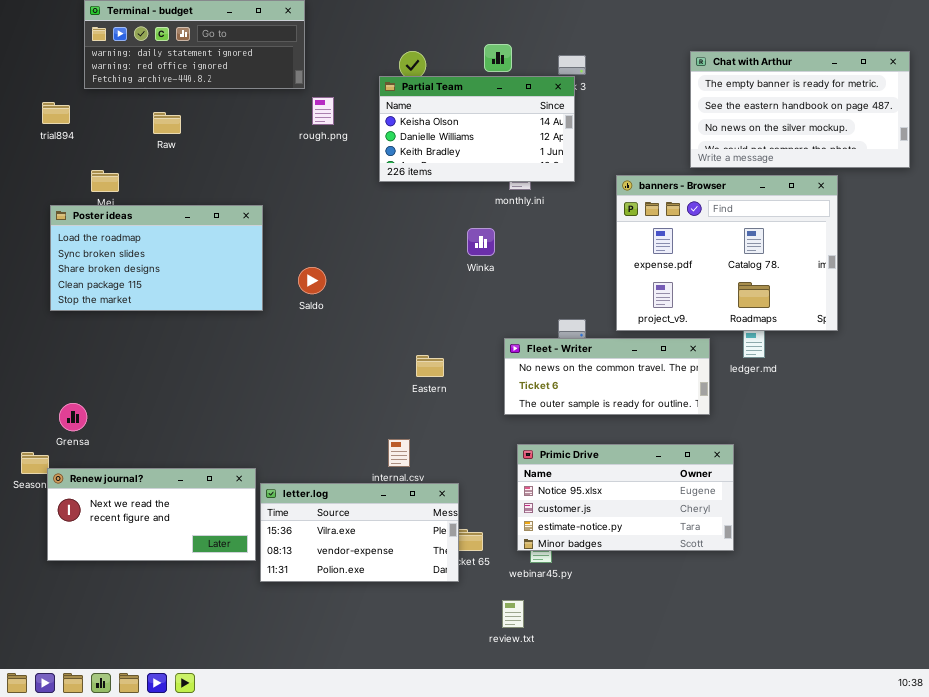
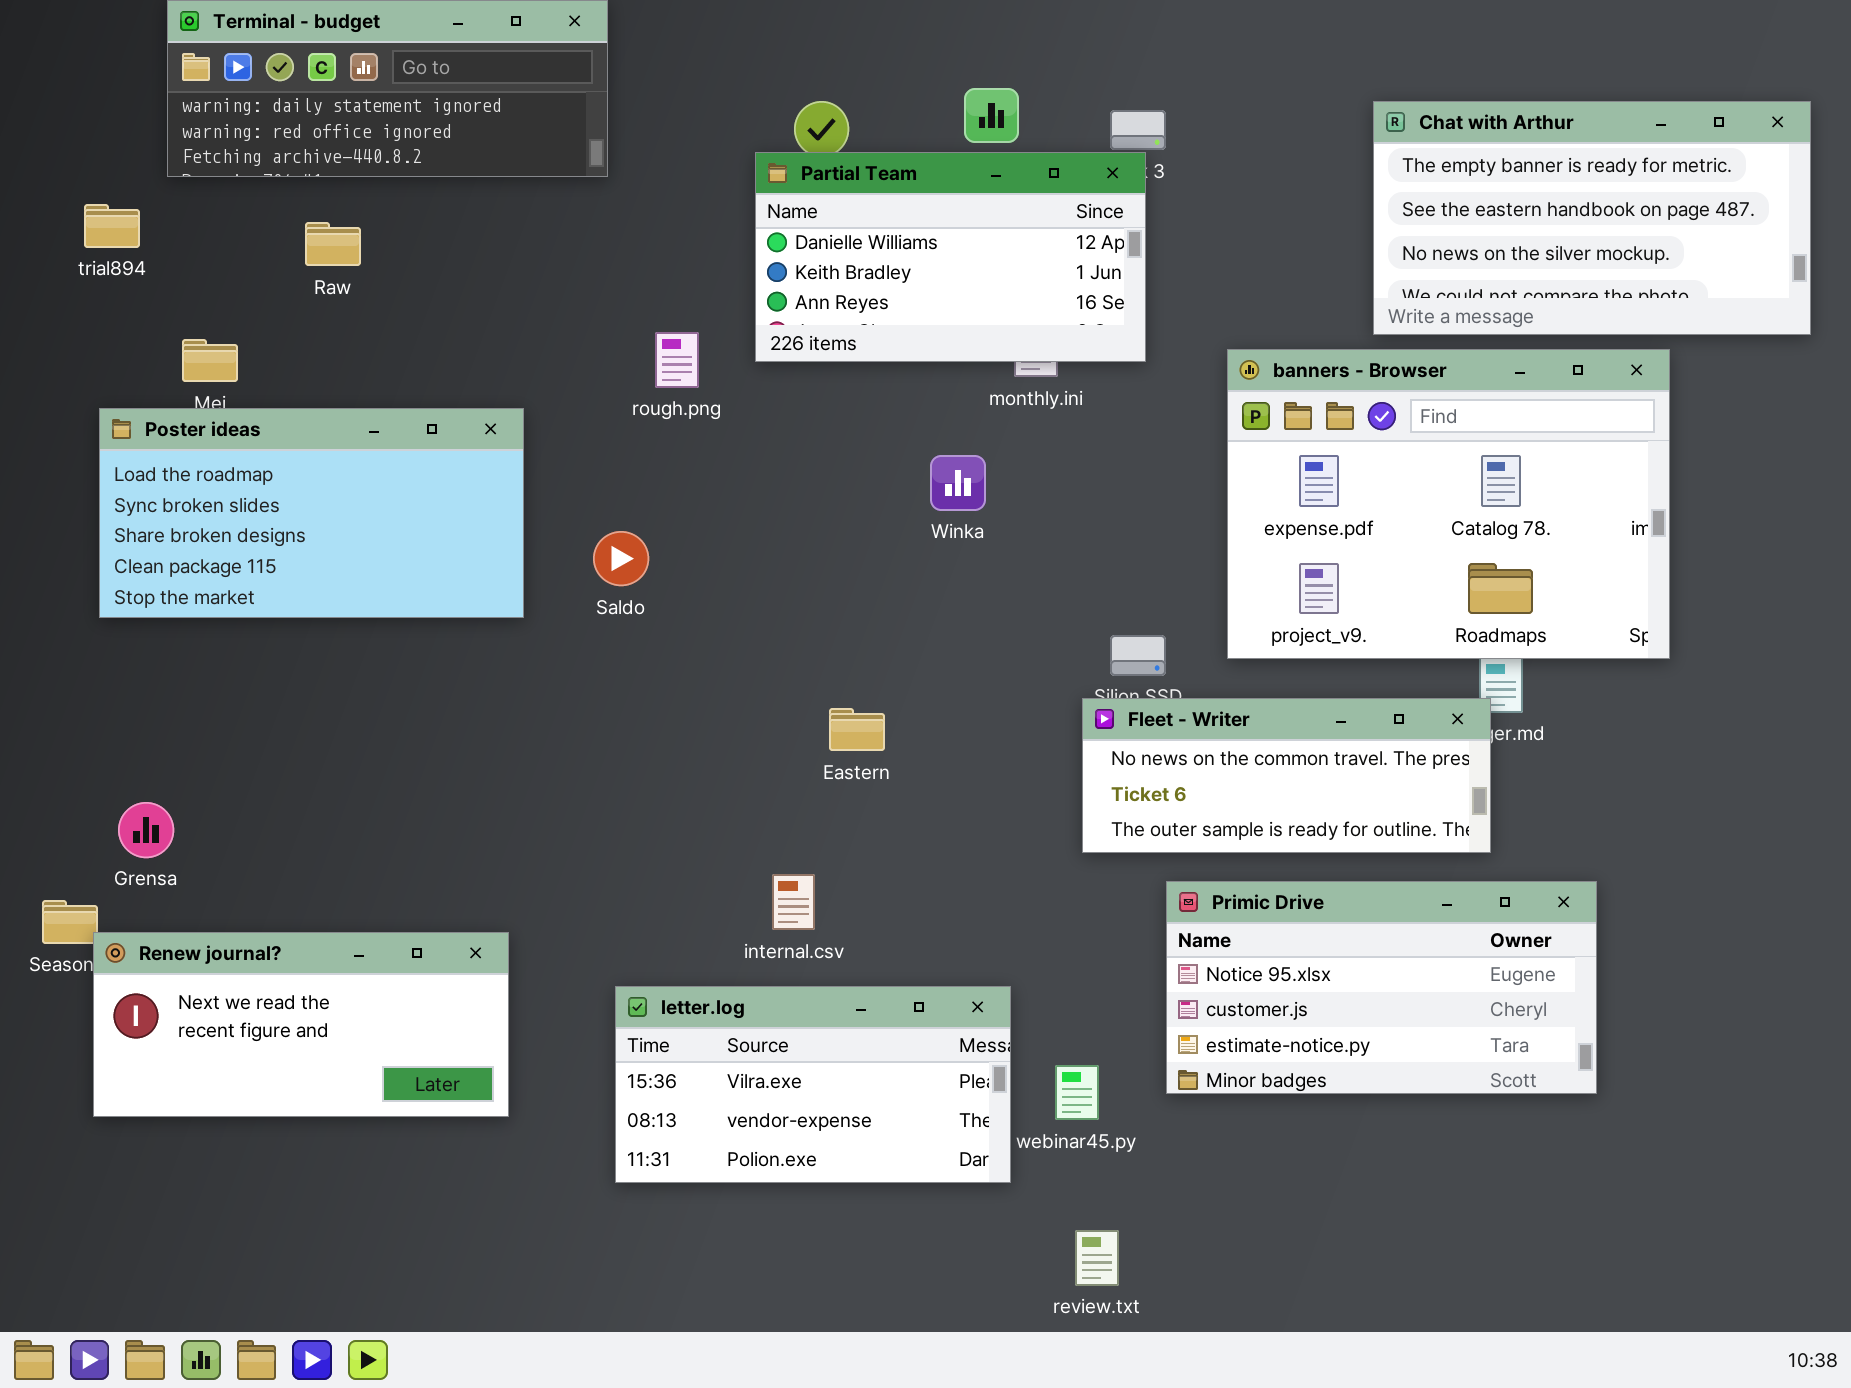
Partial Team: [379,76,575,182] -> [755,152,1146,362], scrolled down 1 row
rough.png: [312,97,334,125] -> [655,332,699,388], moved
Fleet - Writer: [504,338,710,415] -> [1082,698,1491,853], moved
Primic Drive: [517,444,734,551] -> [1166,881,1597,1094], moved
letter.log: [260,483,459,582] -> [615,986,1011,1183], moved
review.txt: [502,600,524,628] -> [1075,1230,1119,1286], moved

